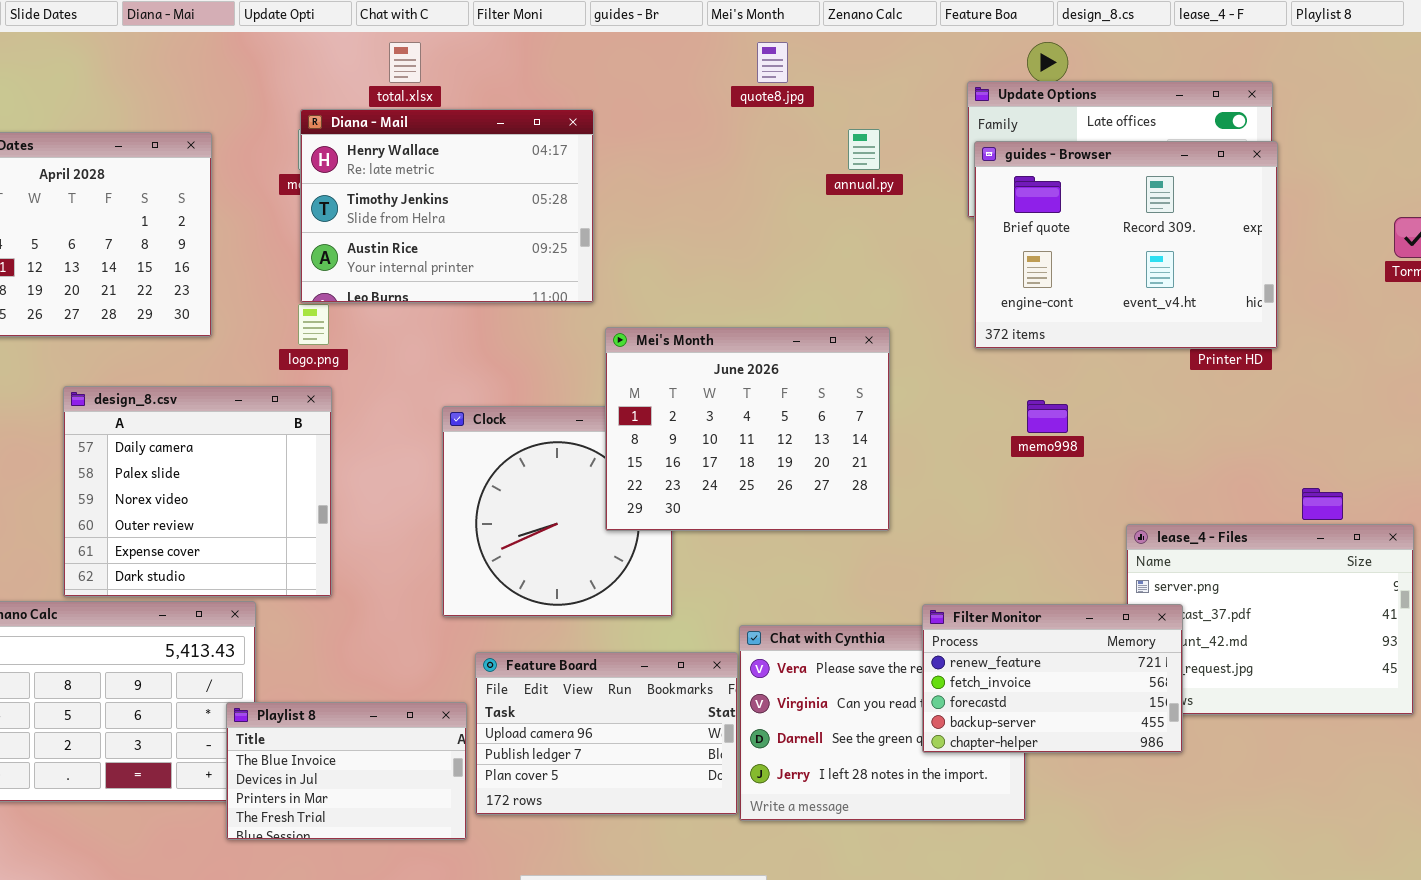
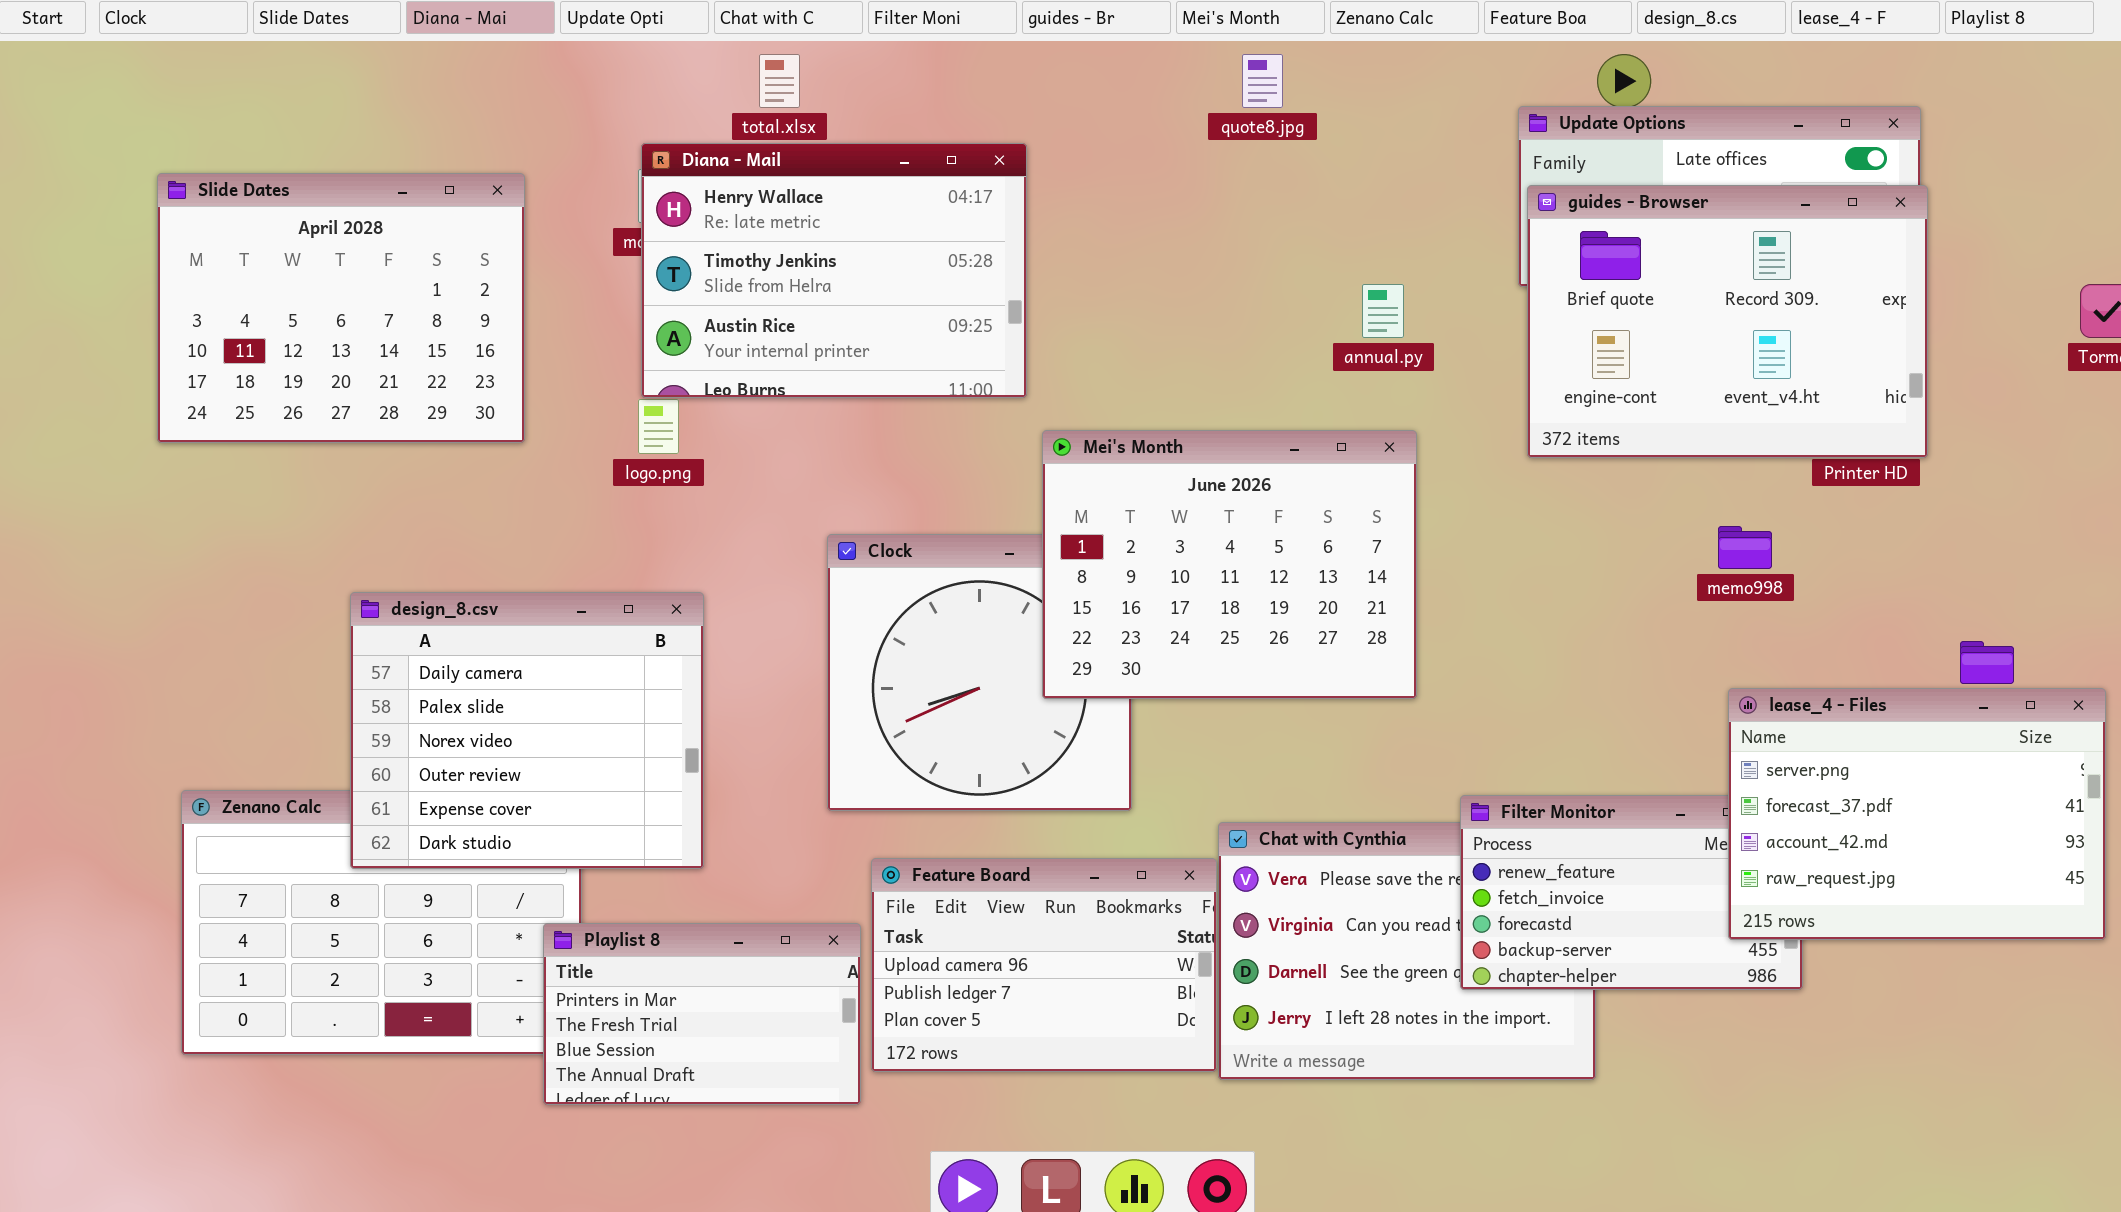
annual.py: [848,129,880,170] -> [1362,284,1404,338], moved
design_8.csv: [63,386,332,597] -> [350,592,704,869], moved
memo998: [1027,400,1068,433] -> [1718,526,1772,569], moved
lease_4 - Files: [1126,524,1414,715] -> [1728,688,2106,940], raised
Playlist 8: [226,702,467,840] -> [543,923,861,1105], scrolled down 2 rows

